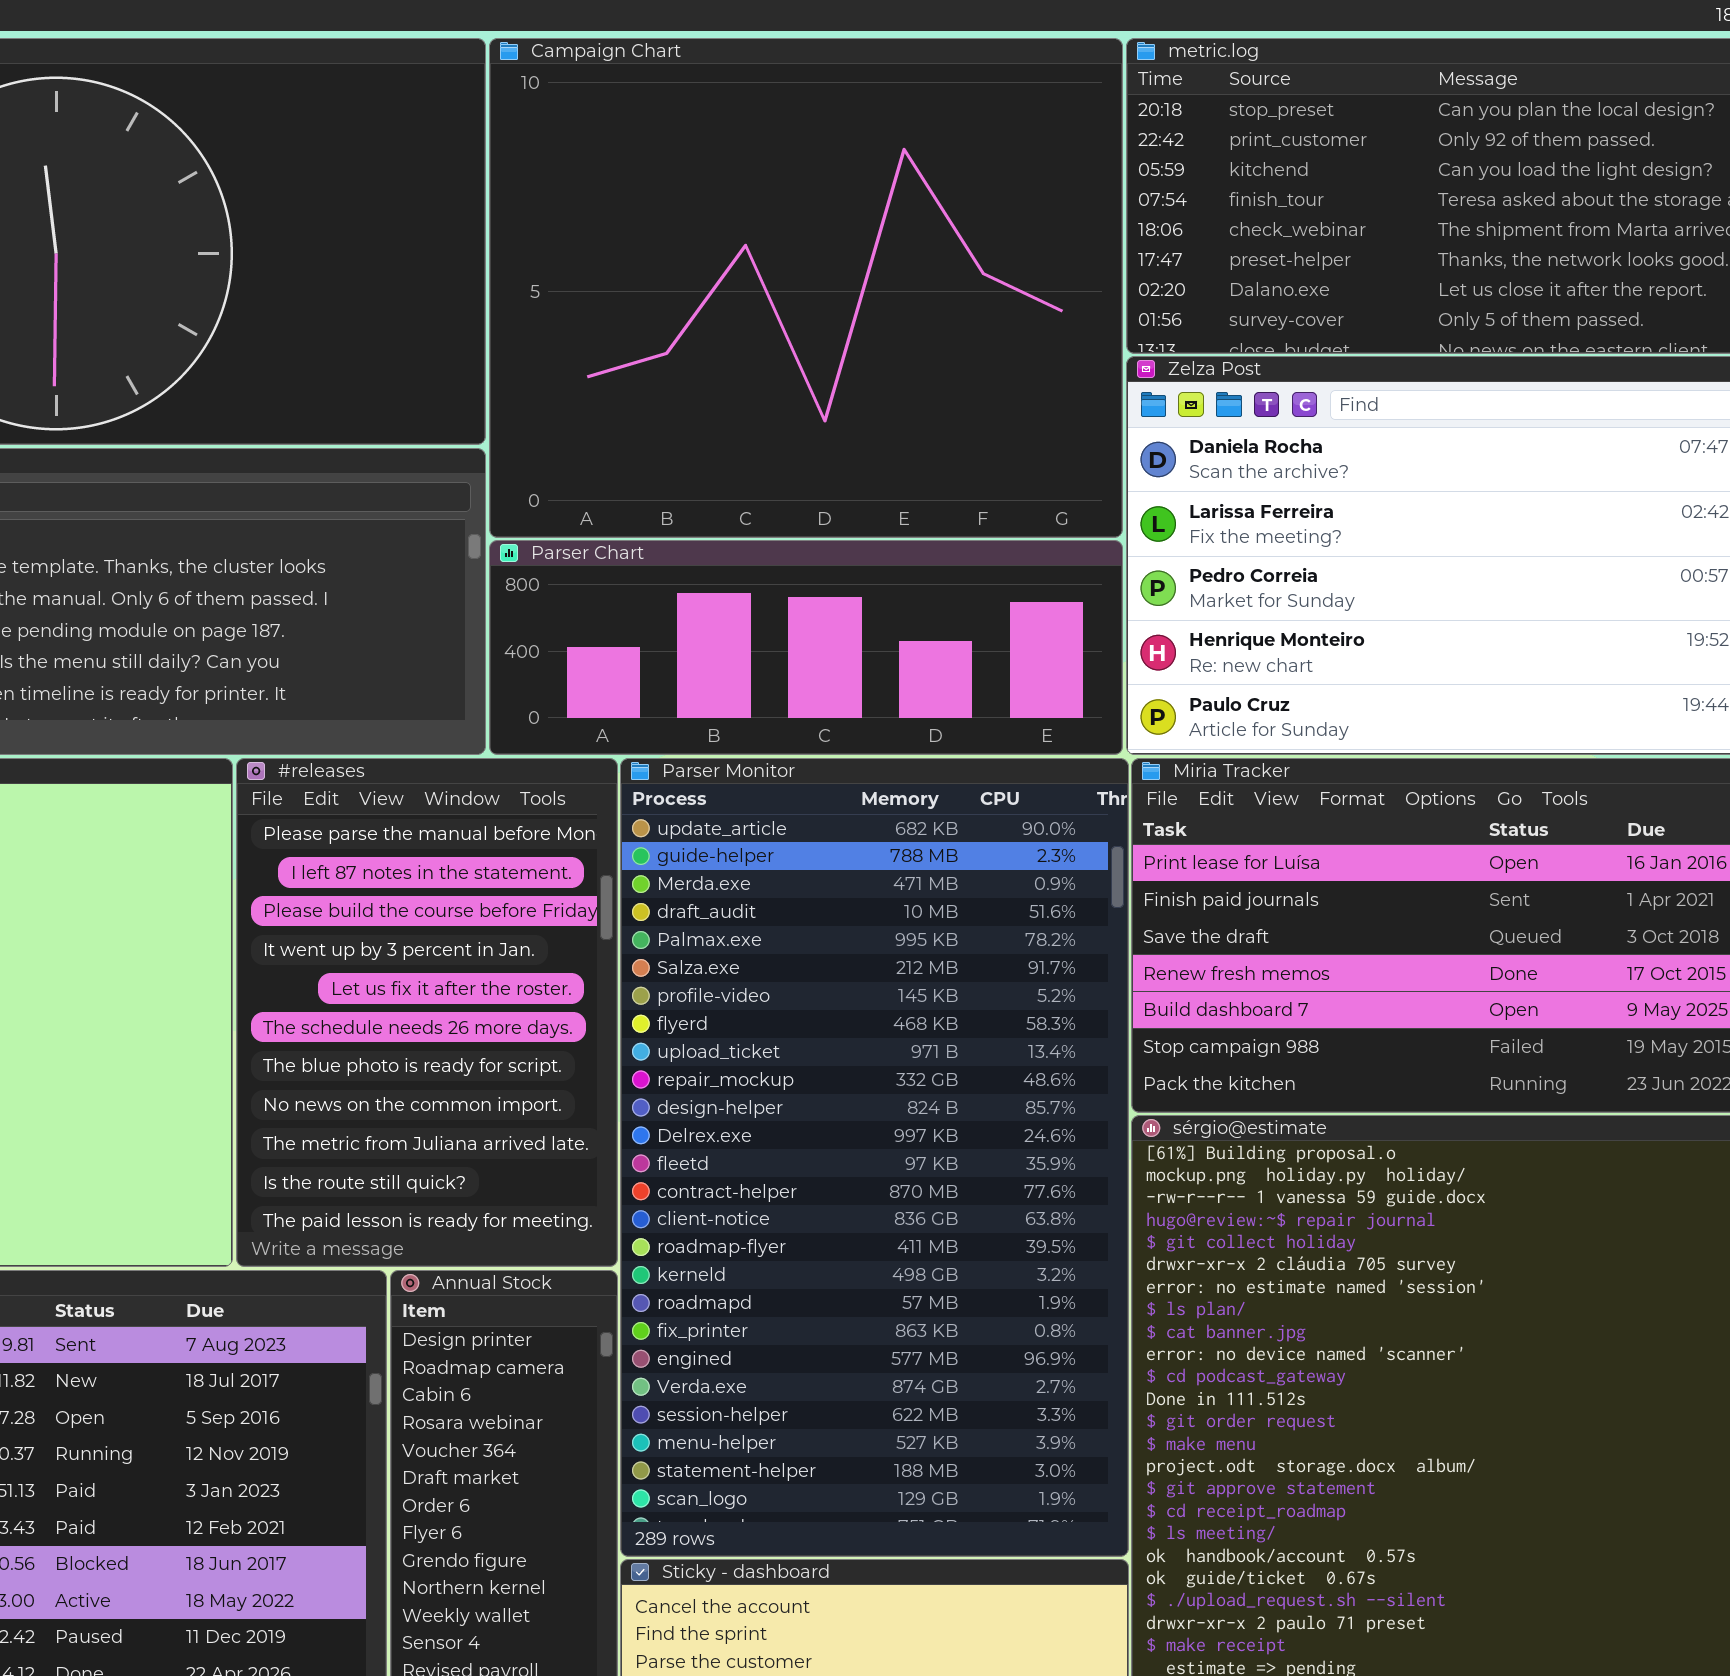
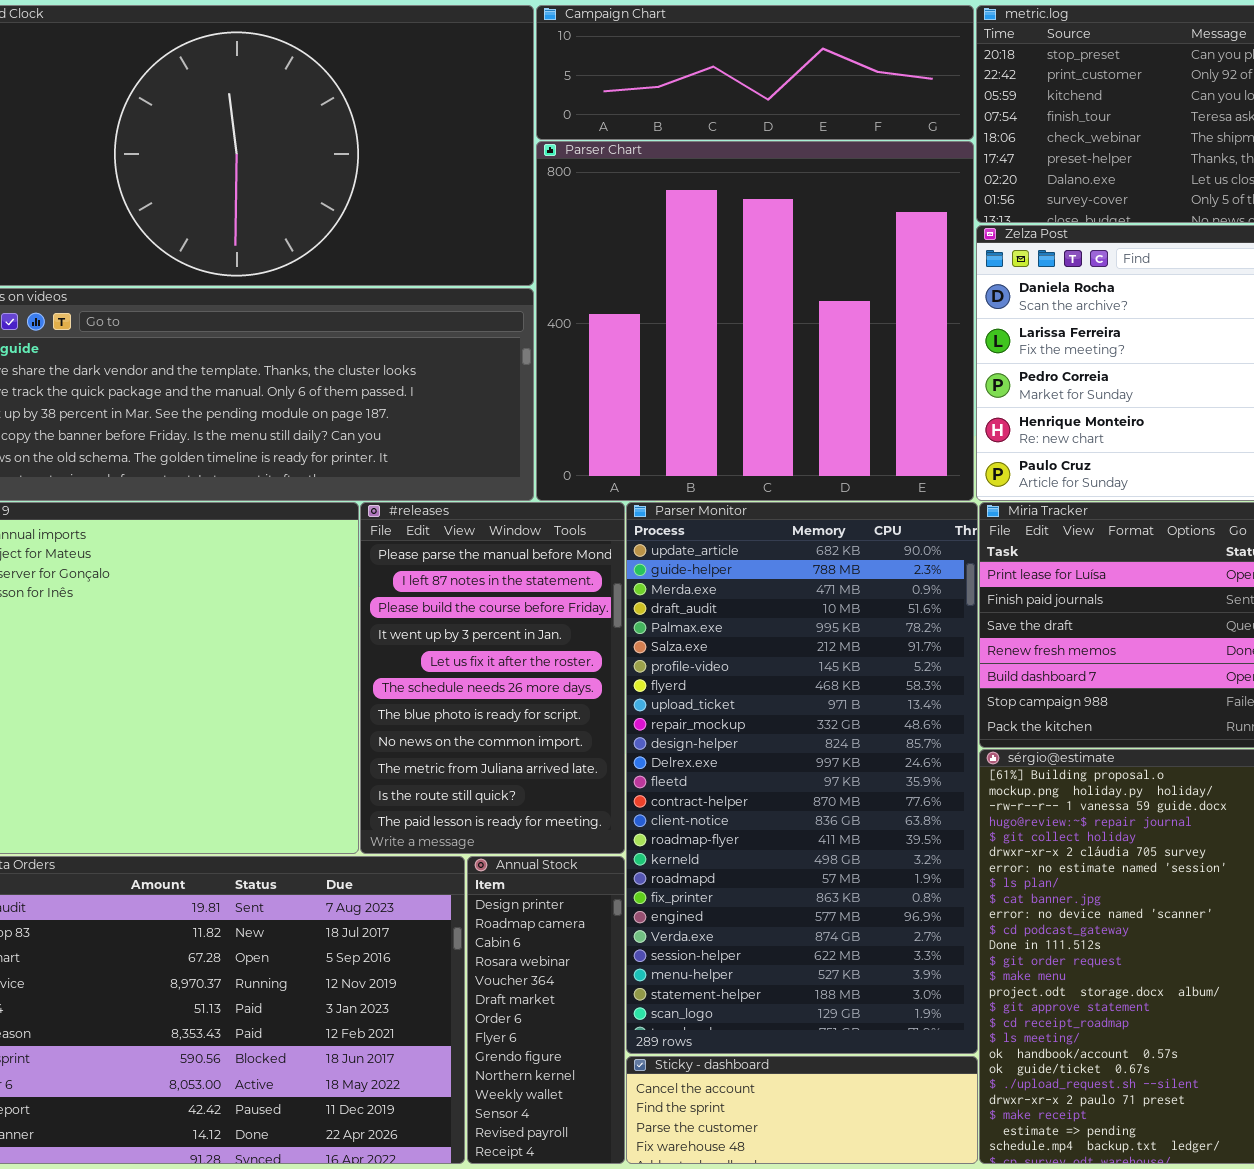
Campaign Chart: [489,38,1123,538] -> [536,5,974,140], resized
Parser Chart: [489,540,1123,755] -> [536,141,974,501], resized

